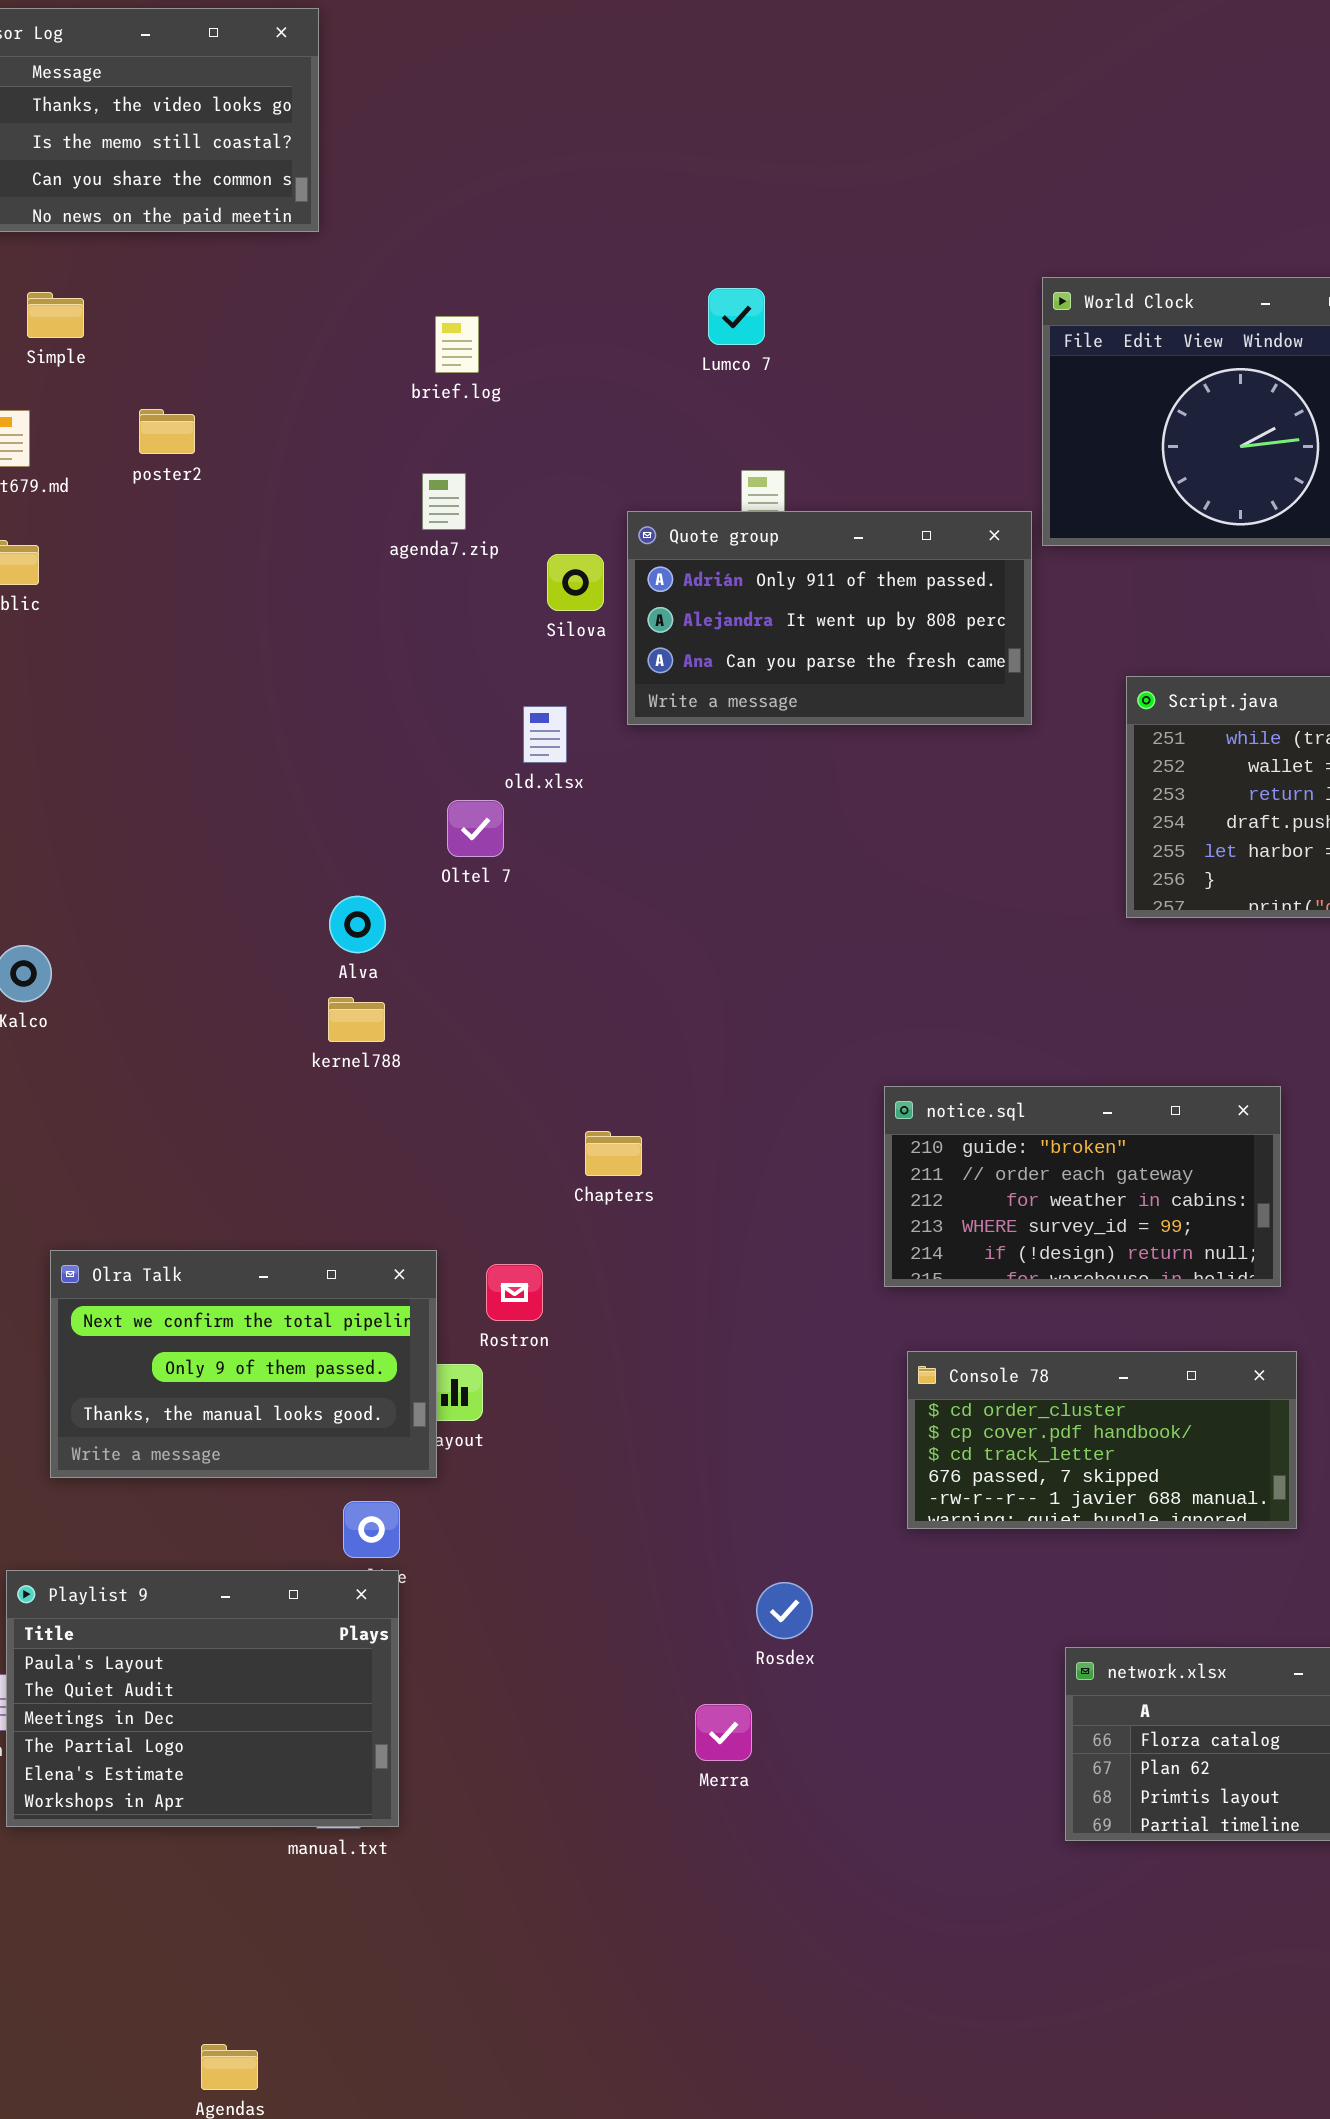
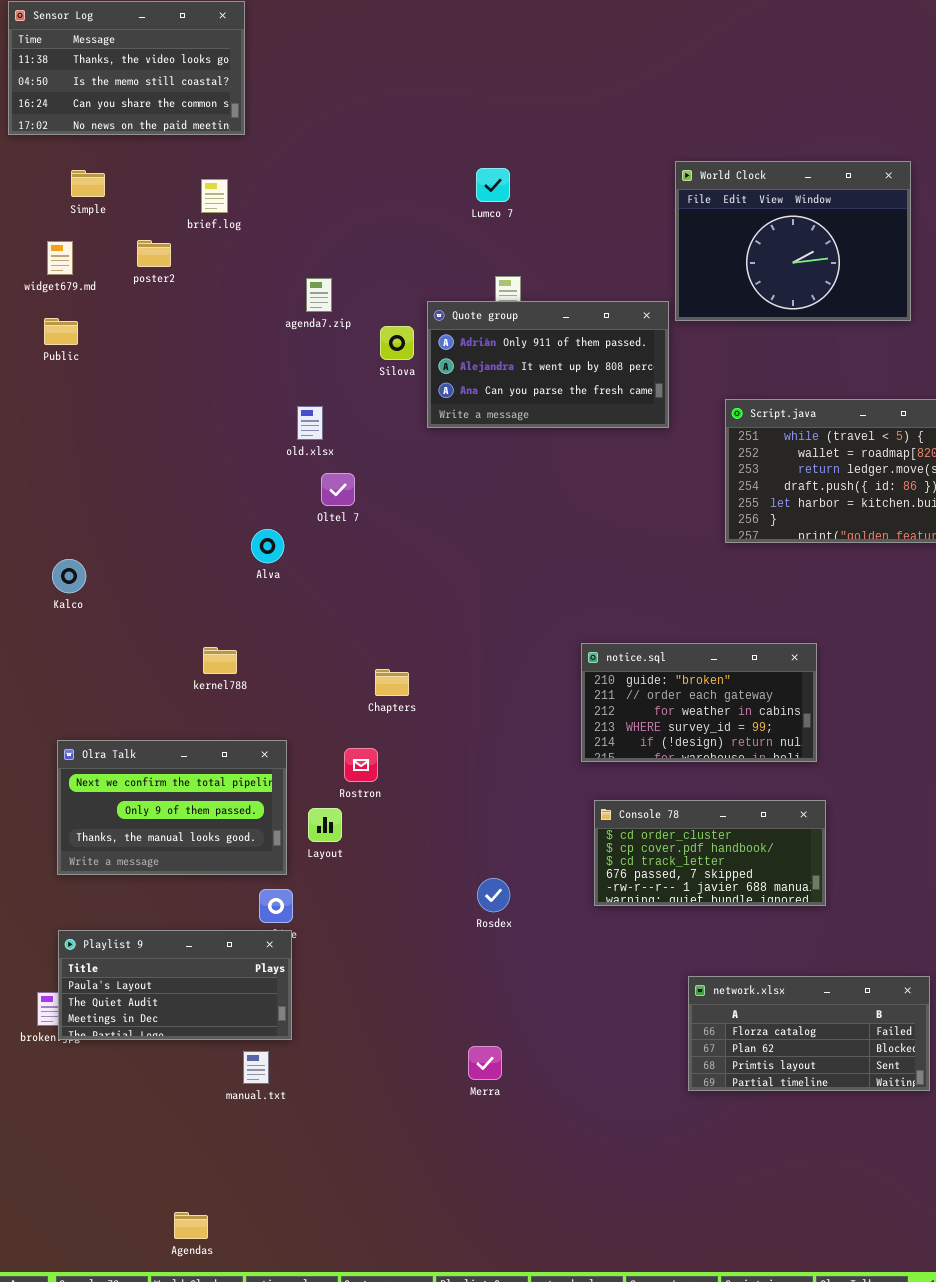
brief.log: [435,316,479,373] -> [201,179,228,213], moved
old.xlsx: [523,706,567,763] -> [297,406,323,440], moved
kernel788: [328,997,385,1042] -> [203,647,237,674], moved
Chapters: [585,1131,642,1176] -> [375,669,409,696], moved
Olra Talk: [50,1250,437,1478] -> [57,740,287,875], moved
Playlist 9: [6,1570,399,1827] -> [58,930,292,1040], resized
Rosdex: [756,1582,813,1639] -> [477,878,510,912], moved
Merra: [695,1704,752,1761] -> [468,1046,502,1080], moved

